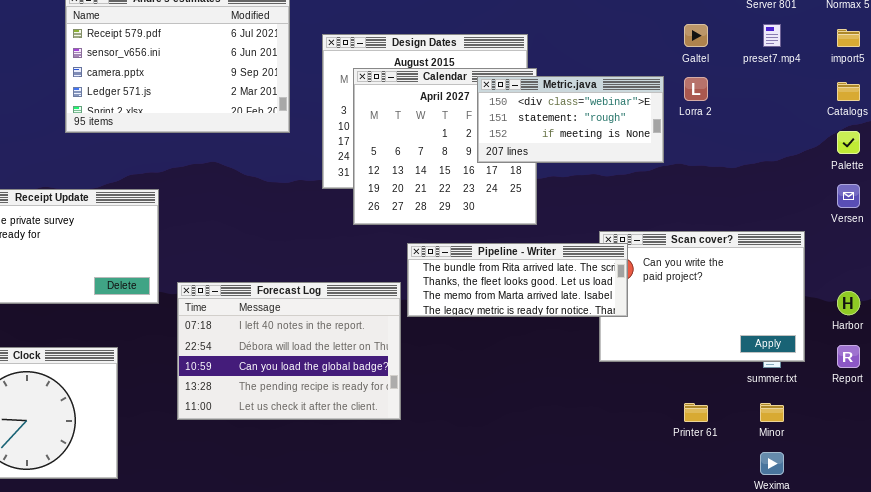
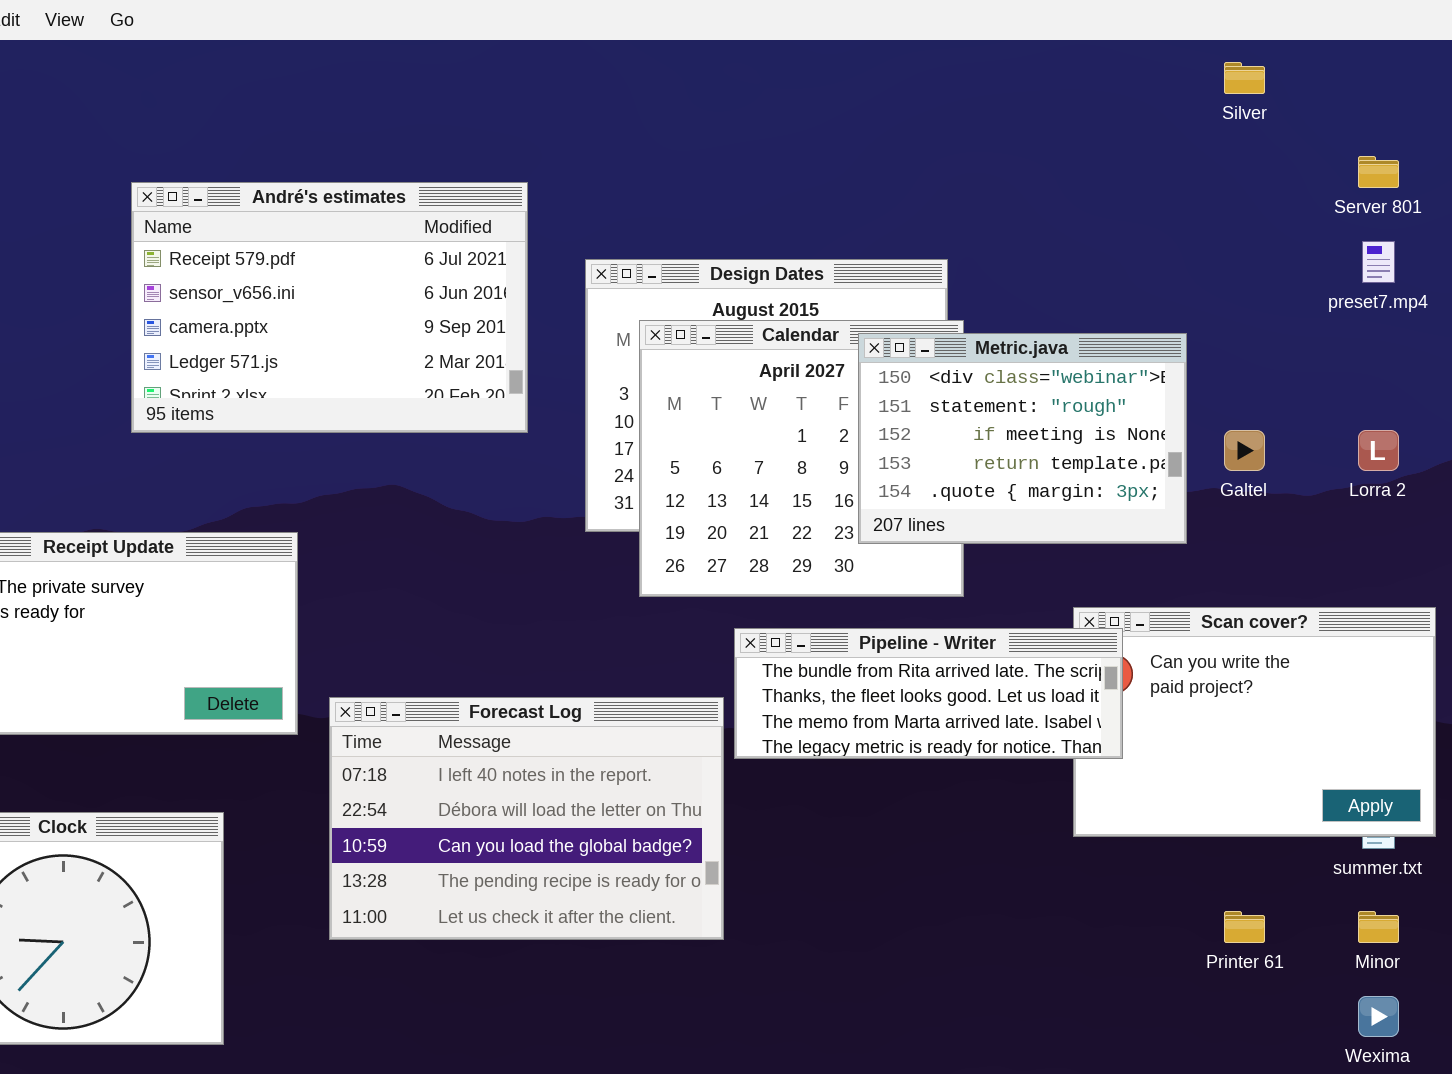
Galtel: [684,24,708,47] -> [1224,430,1265,471], moved
Metric.java: [477,76,664,163] -> [858,333,1187,544], resized
Lorra 2: [684,77,708,101] -> [1358,430,1399,471], moved

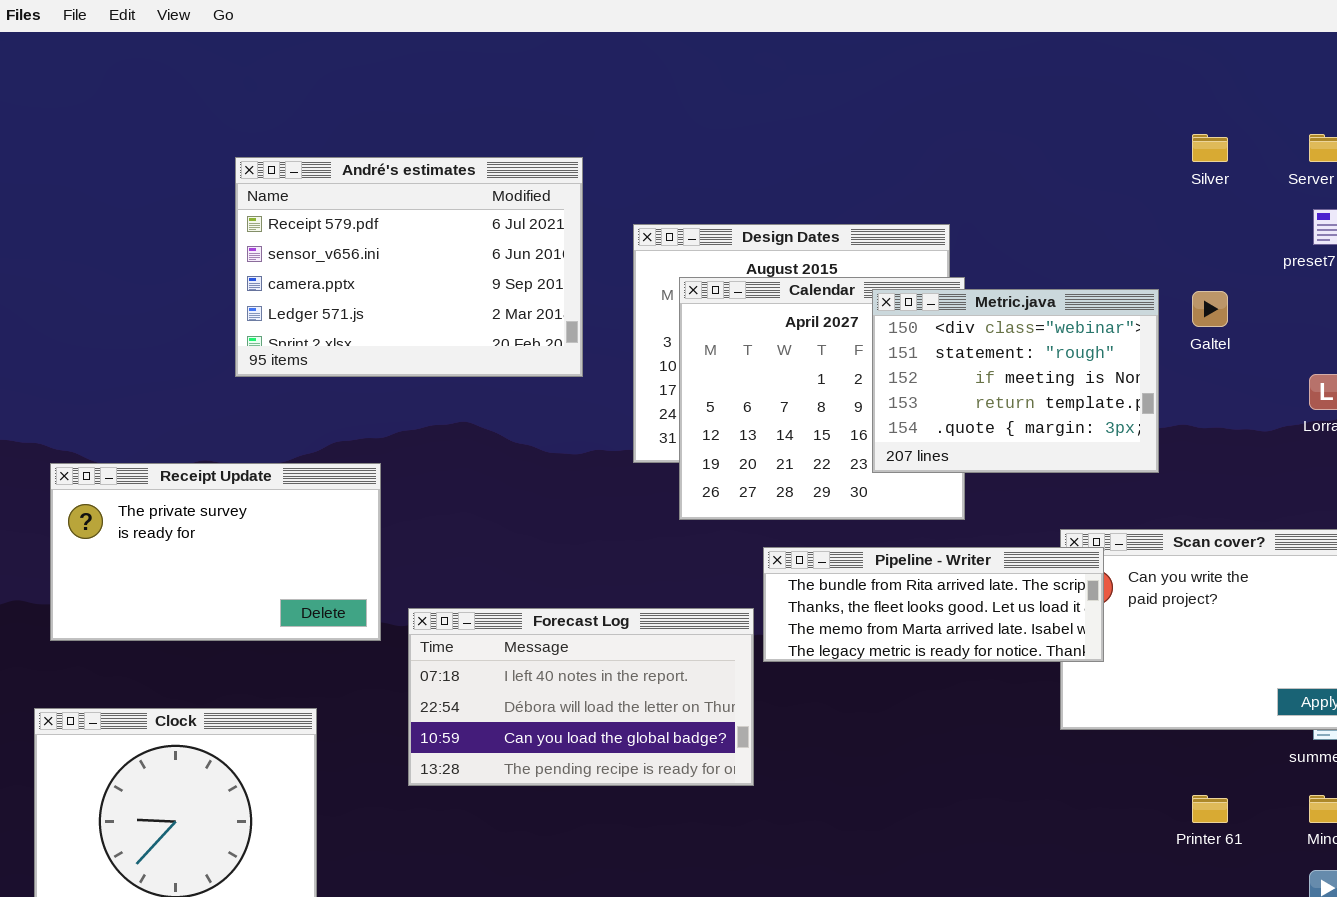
Silver: [1224,62,1265,94] -> [1192,134,1228,162], moved
Galtel: [1224,430,1265,471] -> [1192,291,1228,327], moved
Forecast Log: [329,697,724,940] -> [408,608,754,786], resized

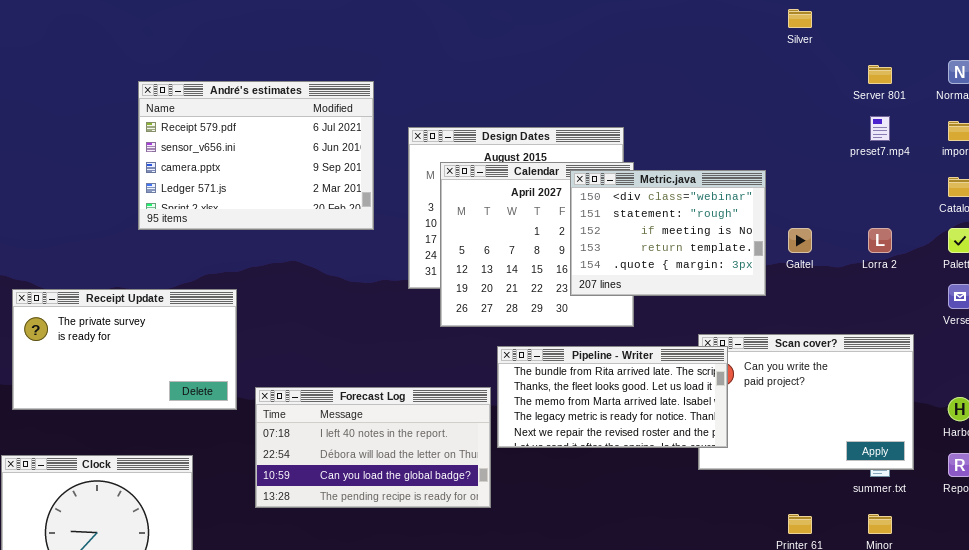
Silver: [1192,134,1228,162] -> [788,9,812,28], moved
Galtel: [1192,291,1228,327] -> [788,228,812,253], moved
Pipeline - Writer: [763,547,1104,662] -> [497,346,728,448], resized

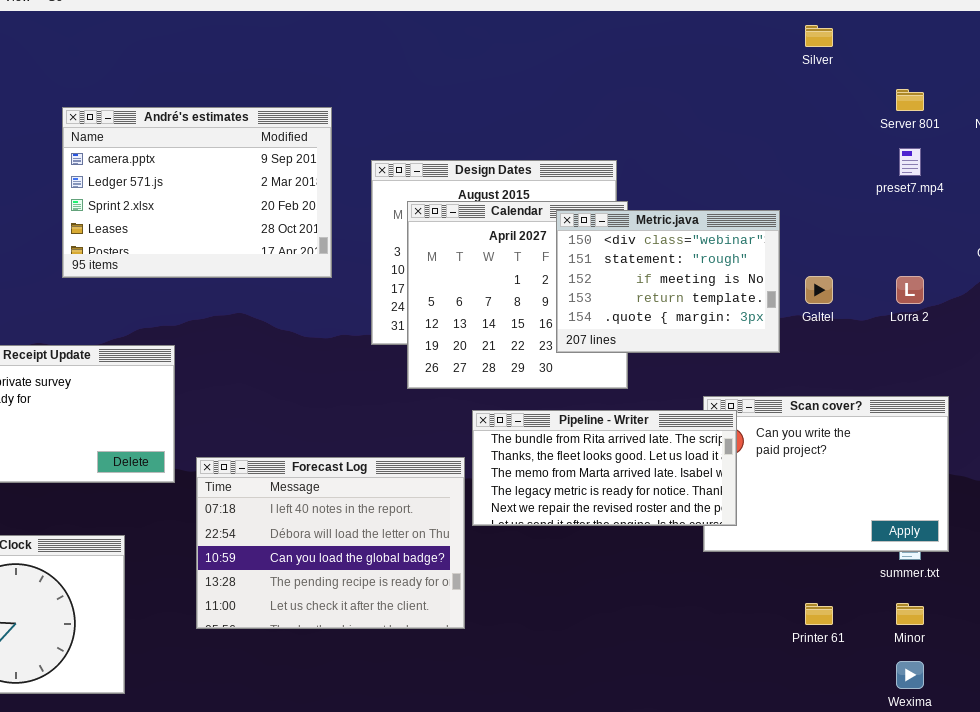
André's estimates: [138,81,374,230] -> [62,107,332,278], scrolled down 2 rows
Forecast Log: [255,387,491,508] -> [196,457,465,629], resized

